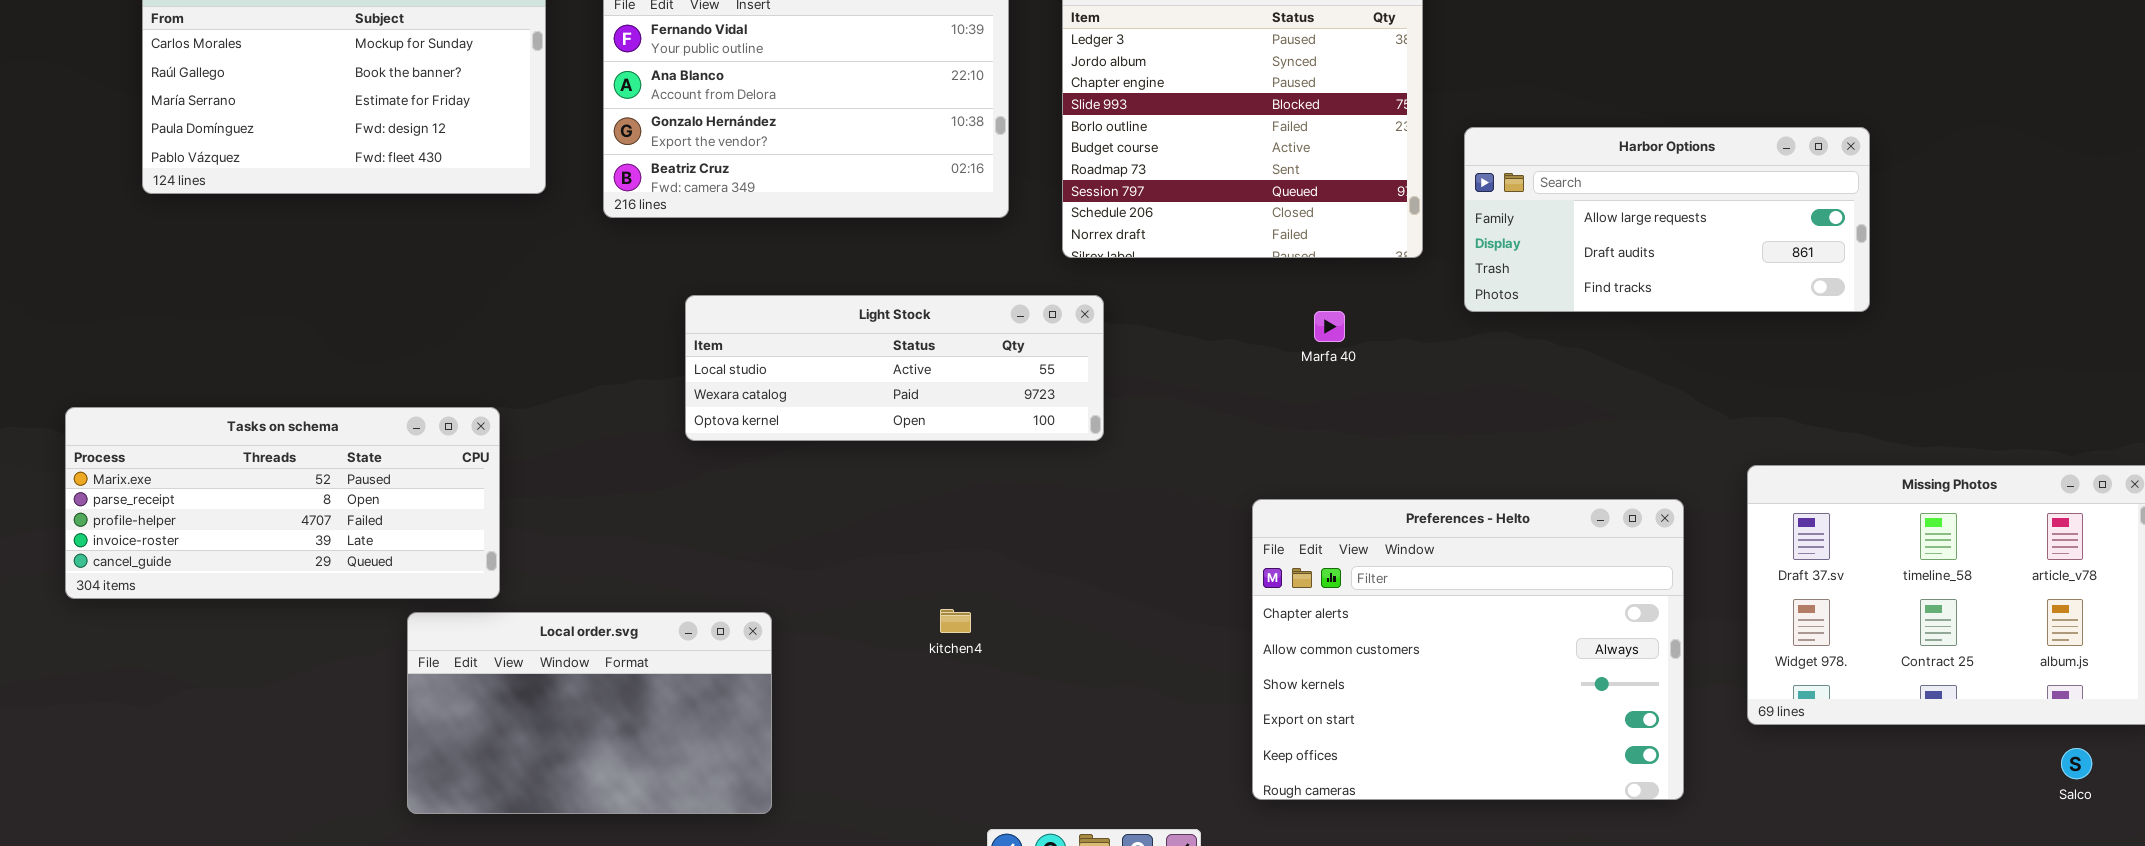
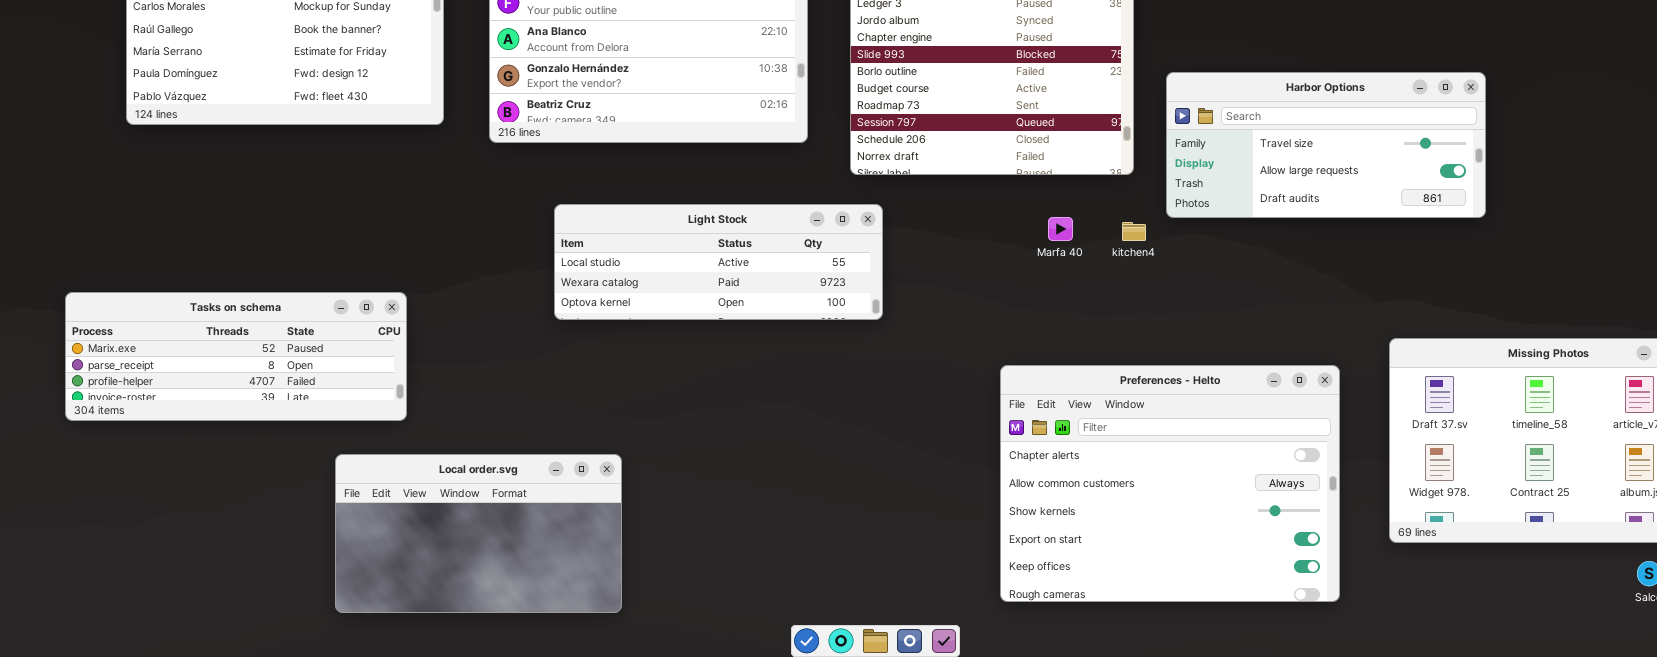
Harbor Options: [1464,127,1870,312] -> [1166,72,1486,218], scrolled up 1 row
Tasks on schema: [65,407,500,599] -> [65,292,407,421], resized
kitchen4: [940,609,971,633] -> [1122,222,1146,241], moved

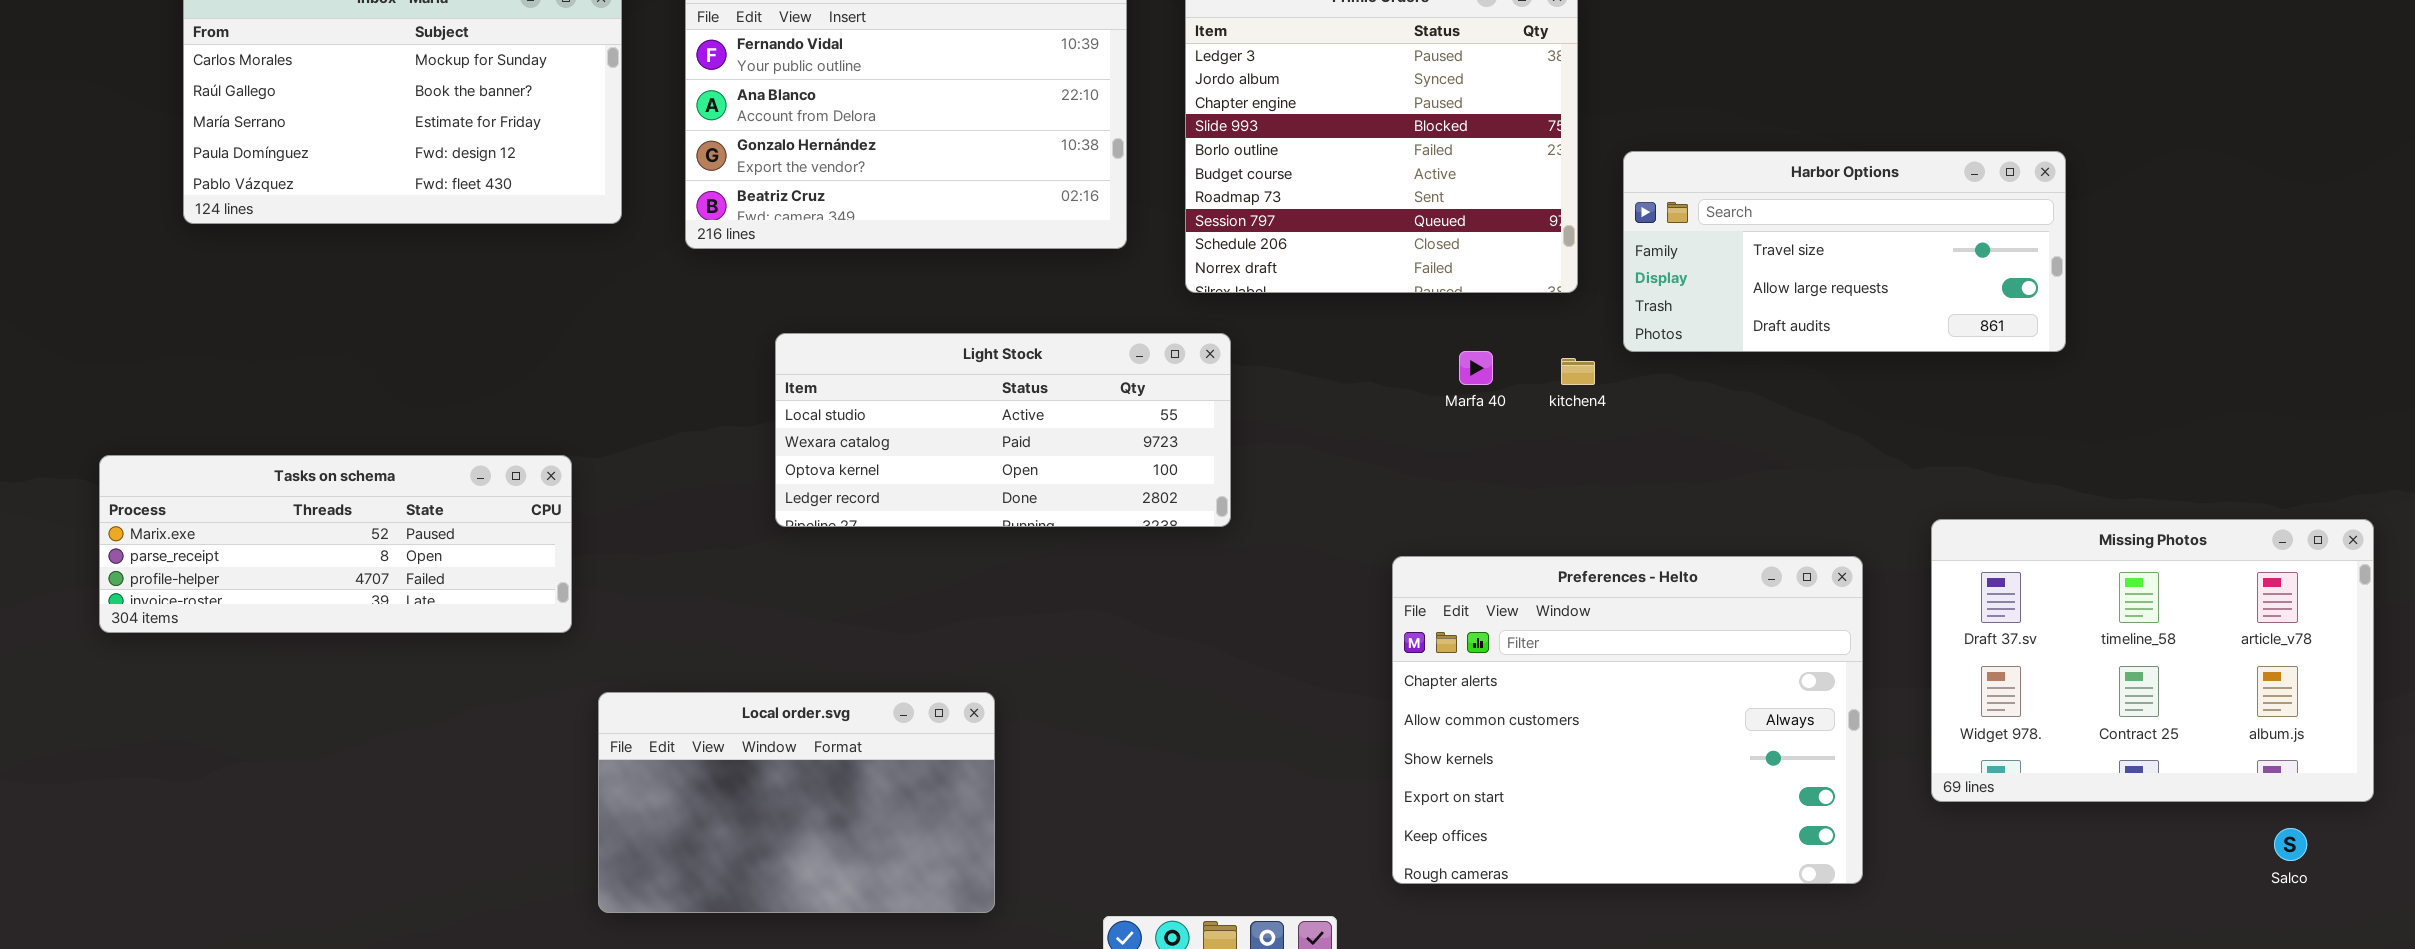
Light Stock: [554,204,883,320] -> [775,333,1231,527], resized
Local order.svg: [335,454,622,613] -> [598,692,995,913], moved

